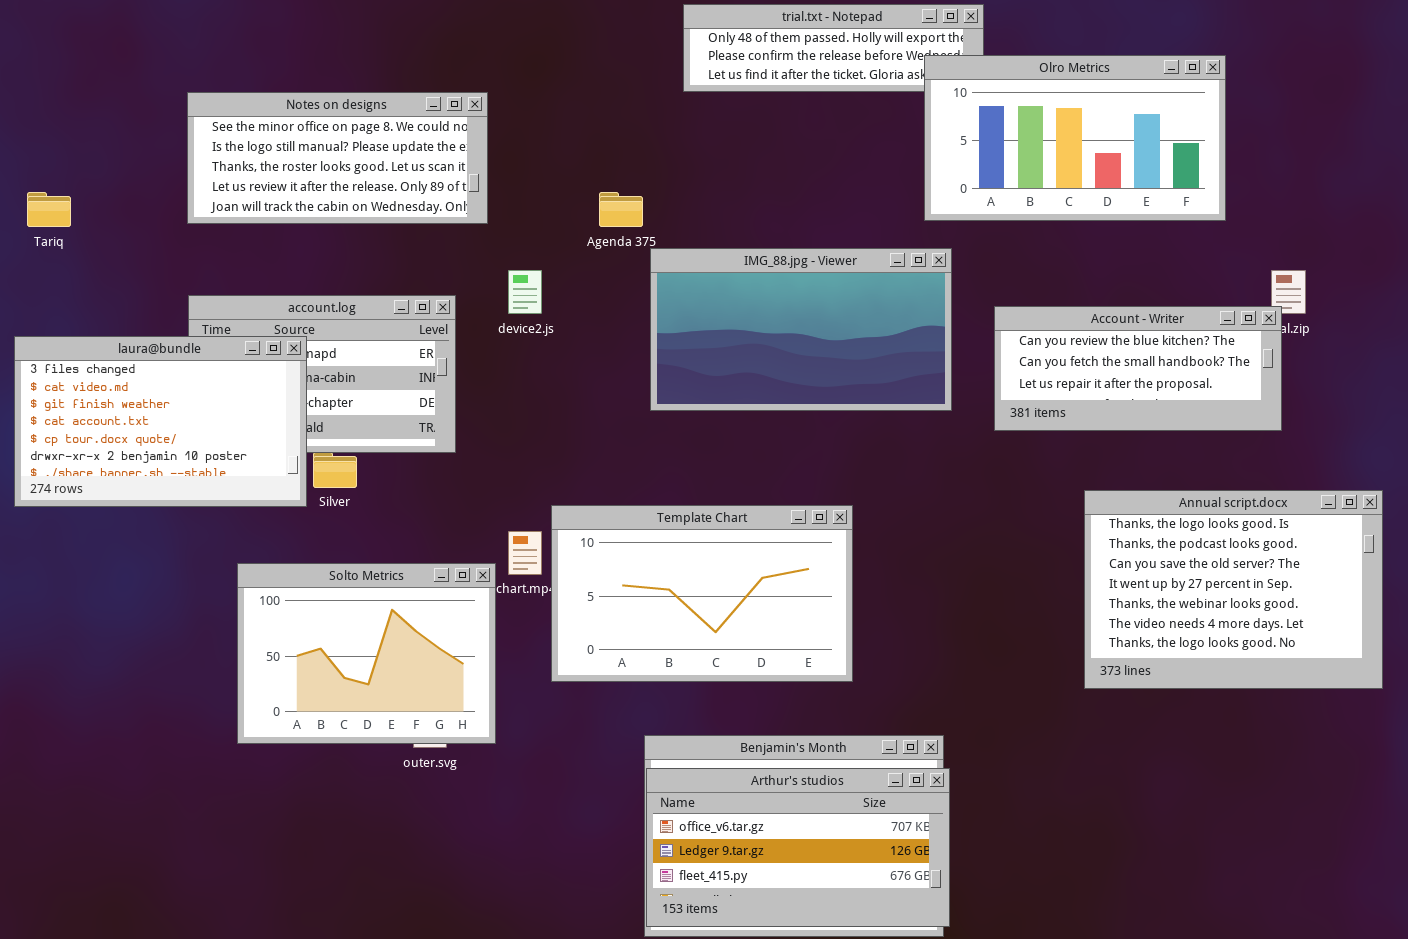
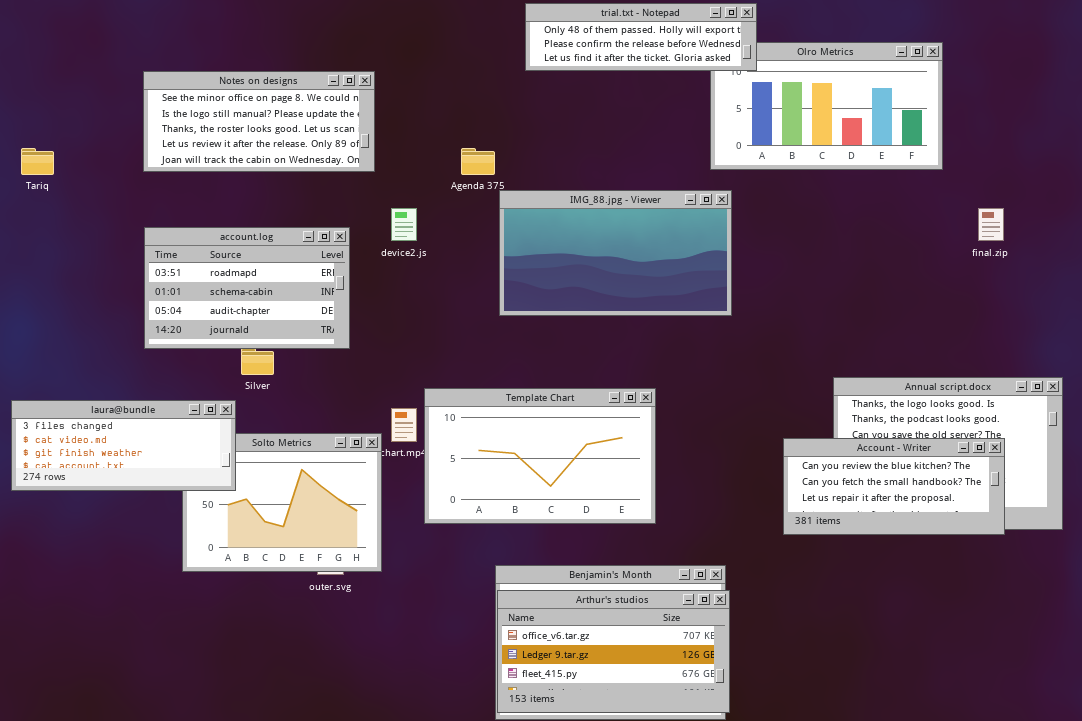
trial.txt - Notepad: [683,4,984,92] -> [525,3,757,71], raised
Account - Writer: [994,306,1282,431] -> [783,438,1005,535], moved
laura@bundle: [14,336,307,507] -> [11,400,236,491], moved, resized

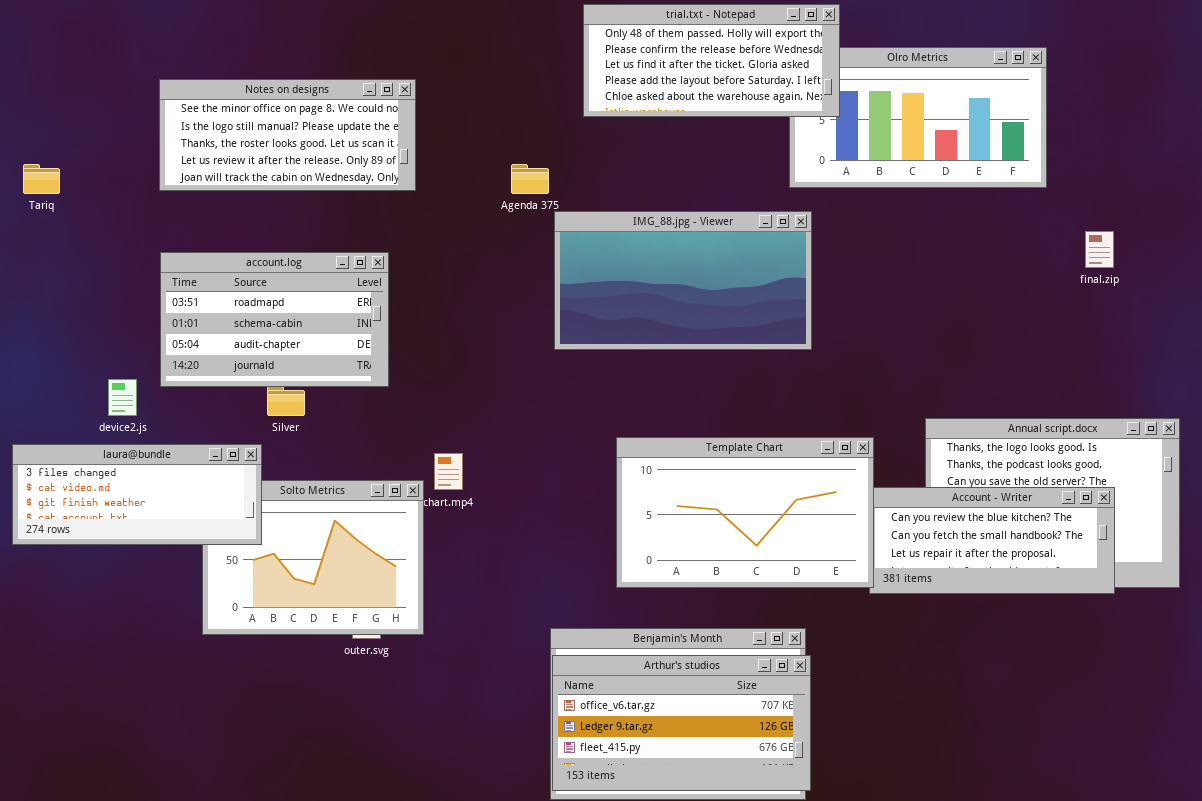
trial.txt - Notepad: [525,3,757,71] -> [583,4,840,117], resized
device2.js: [391,208,417,241] -> [108,379,137,416], moved
Template Chart: [424,388,656,524] -> [616,437,874,588], moved

